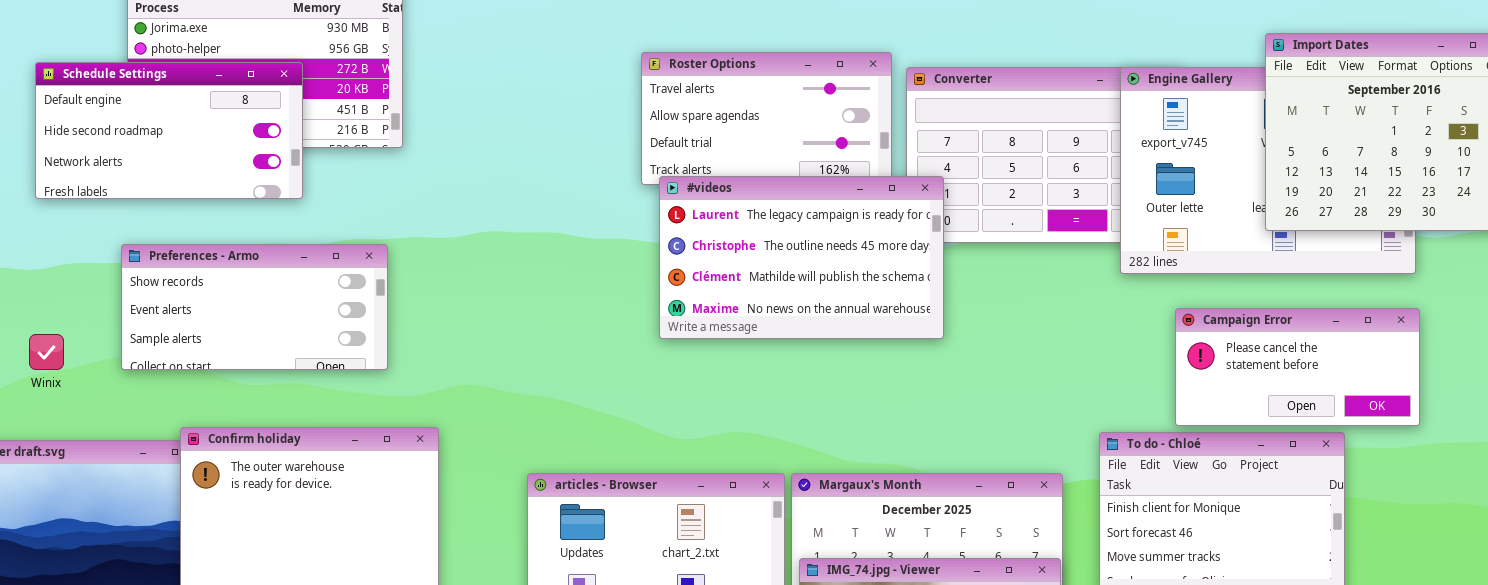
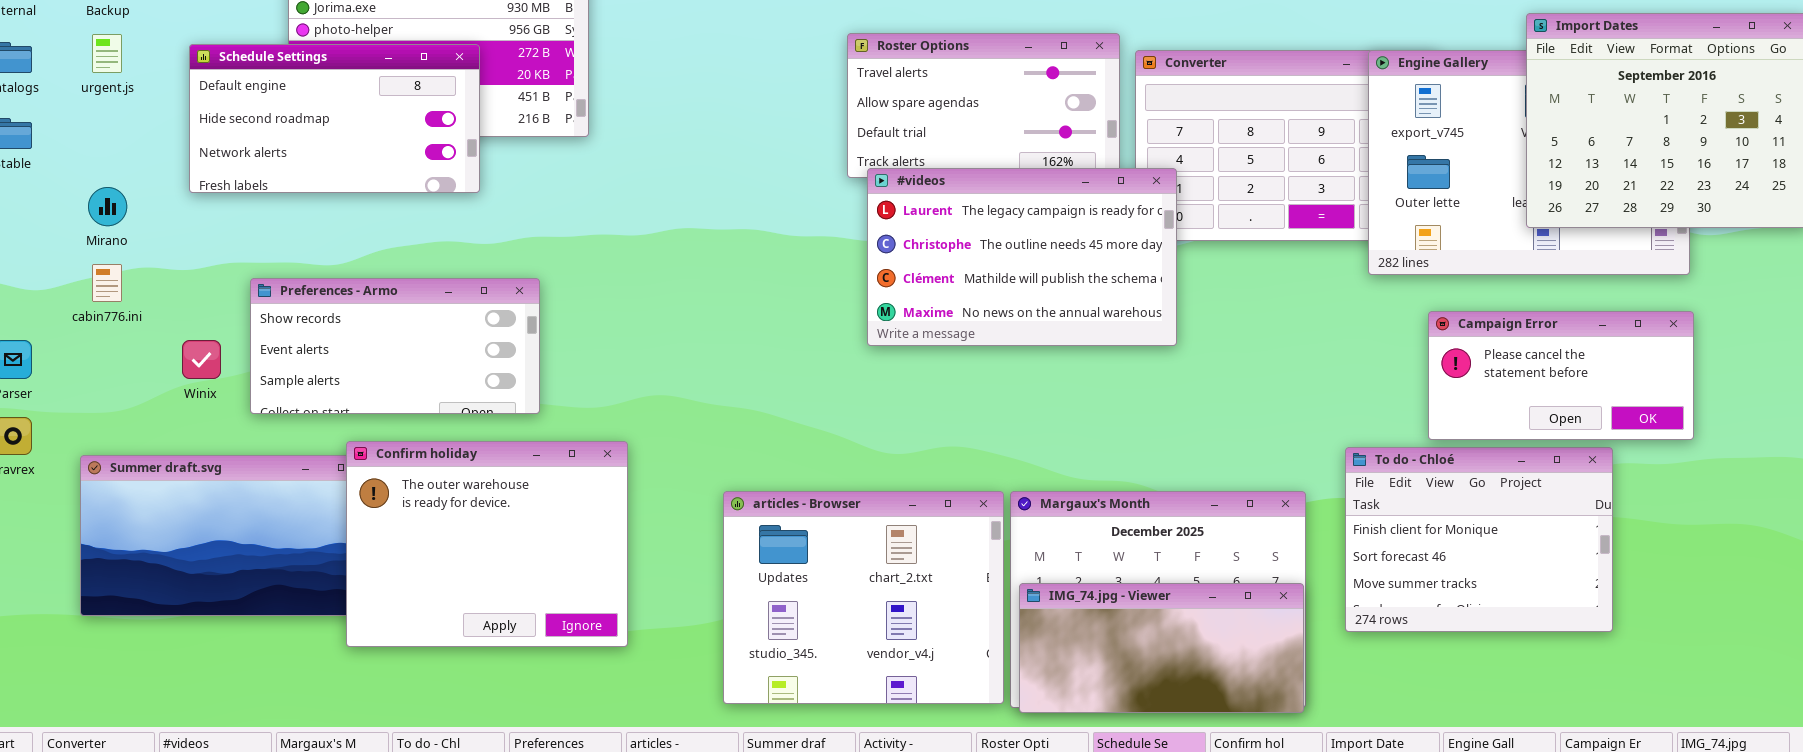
Preferences - Armo: [121,244,388,370] -> [250,278,540,414], moved

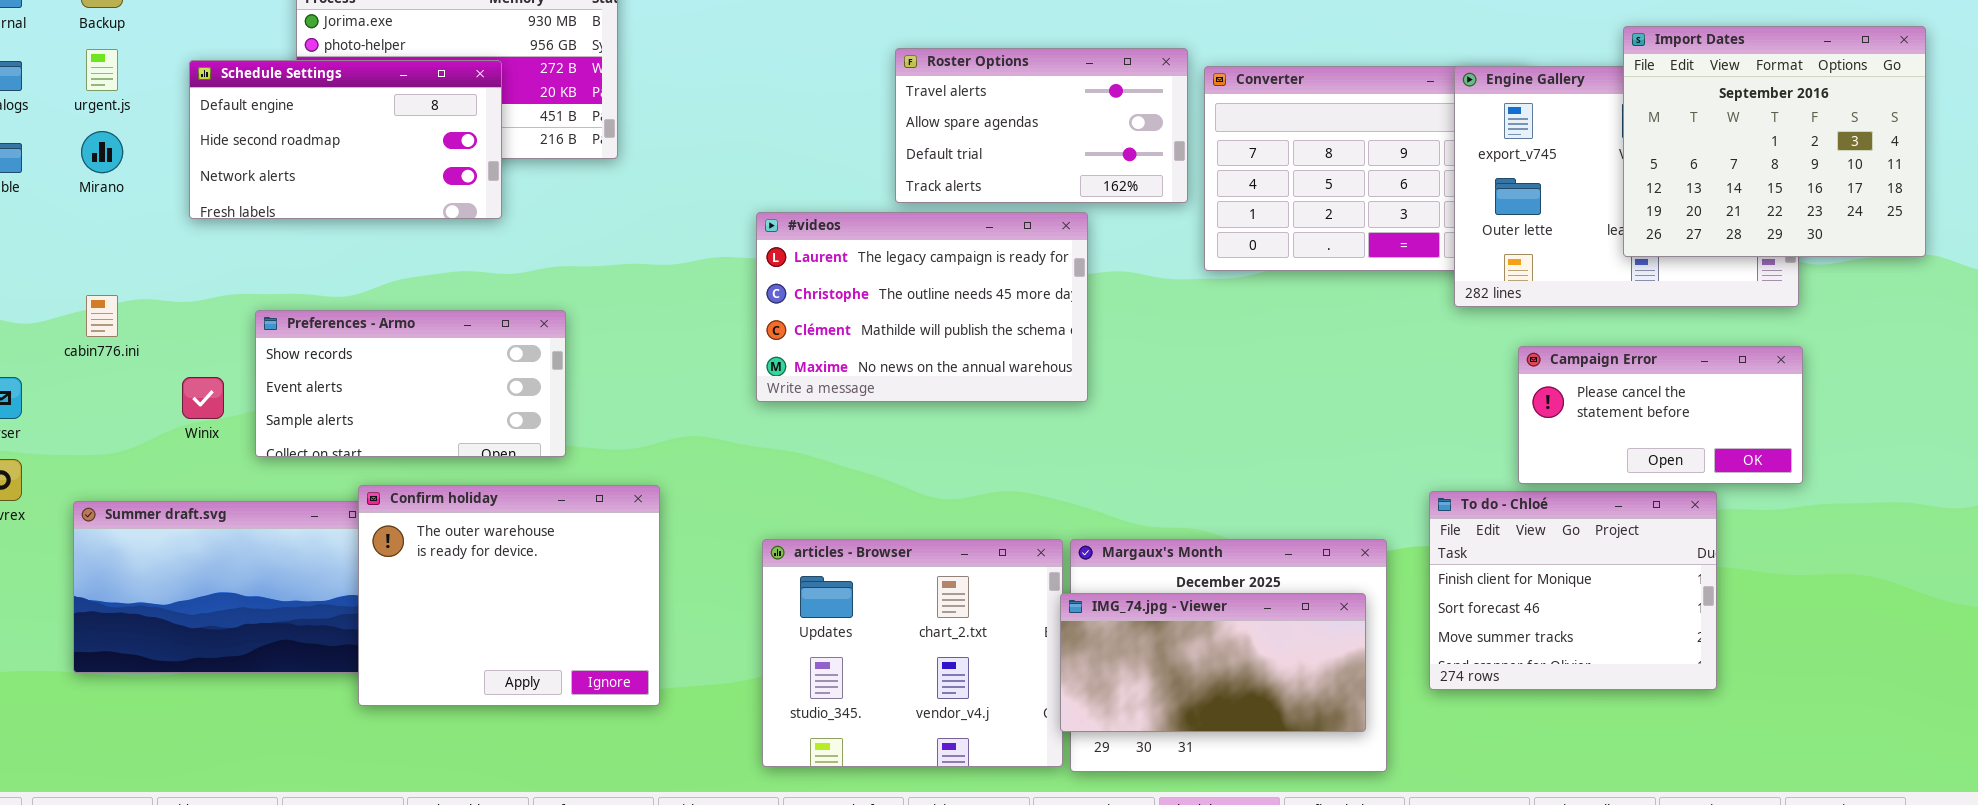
#videos: [867,168,1177,346] -> [756,212,1088,402], moved
Mirano: [88,187,127,226] -> [81,131,123,173], moved
IMG_74.jpg - Viewer: [1019,583,1304,713] -> [1060,593,1366,732], moved

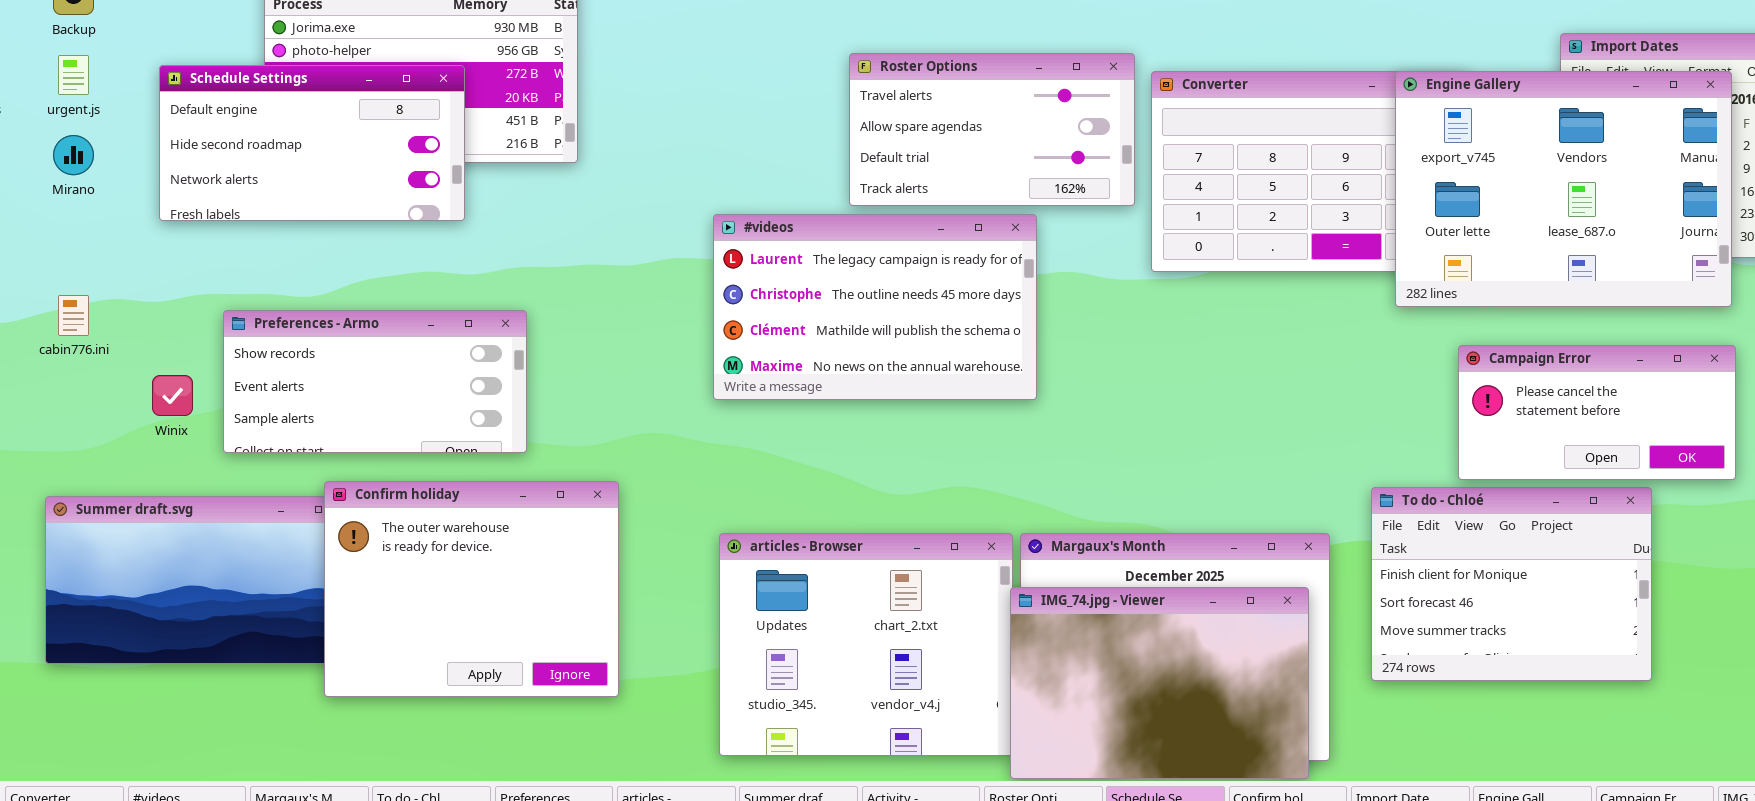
Engine Gallery: [1454,66,1799,307] -> [1395,71,1732,307], raised
IMG_74.jpg - Viewer: [1060,593,1366,732] -> [1010,587,1309,779], resized

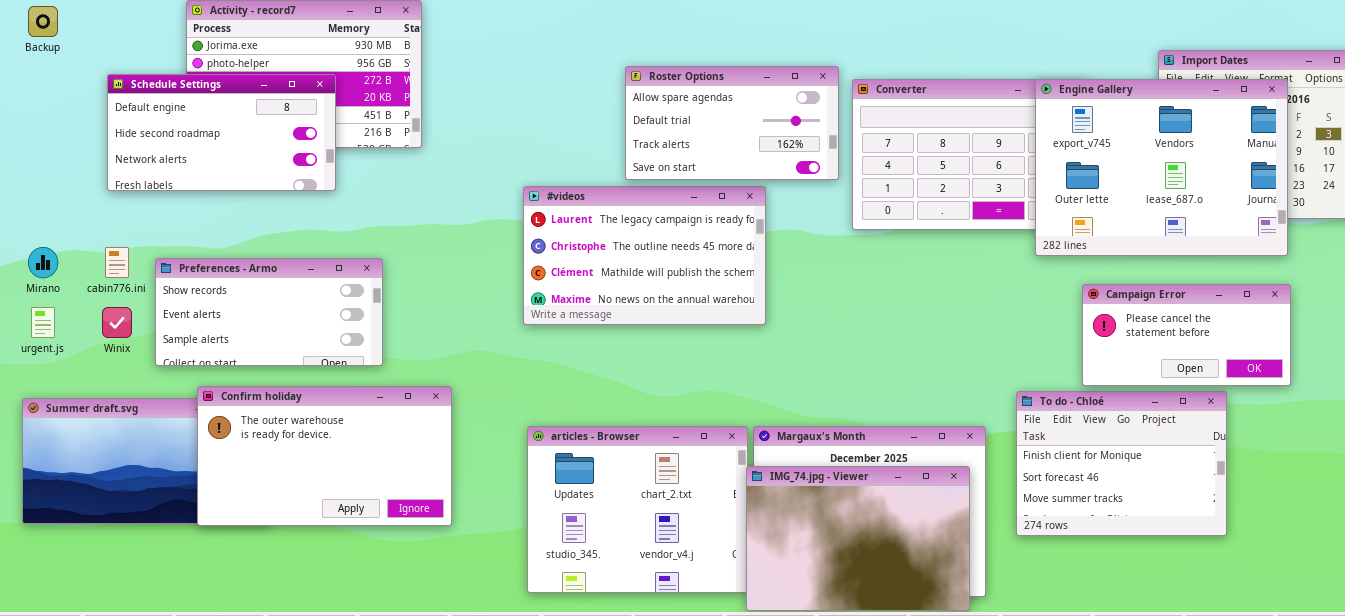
Roster Options: [849,53,1135,206] -> [625,66,839,180], scrolled down 1 row
urgent.js: [58,55,89,95] -> [31,307,55,338], moved
Mirano: [53,135,94,175] -> [28,247,58,278], moved
cabin776.ini: [58,295,89,336] -> [105,247,129,278], moved
Confirm holiday: [324,481,619,697] -> [197,386,452,526], resized

